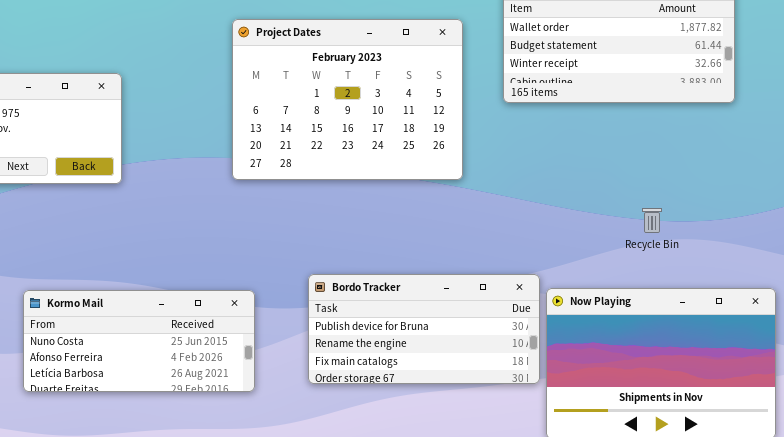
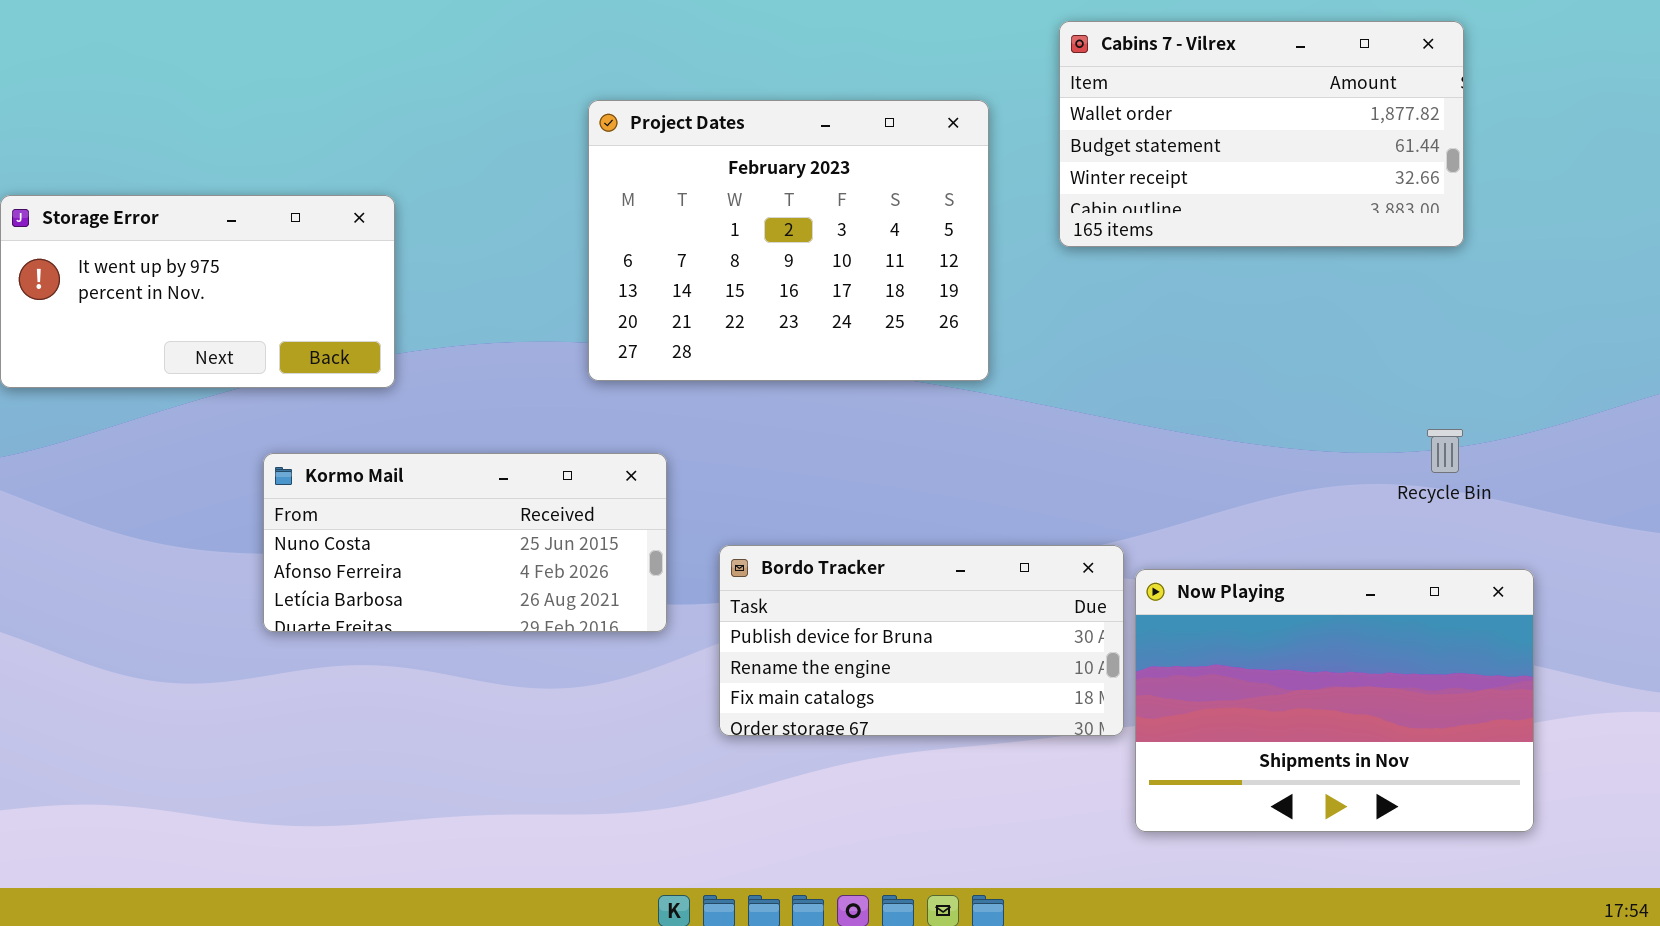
Recycle Bin: [642,208,662,233] -> [1427,429,1463,473], moved
Kormo Mail: [23,290,255,392] -> [263,453,667,632], moved

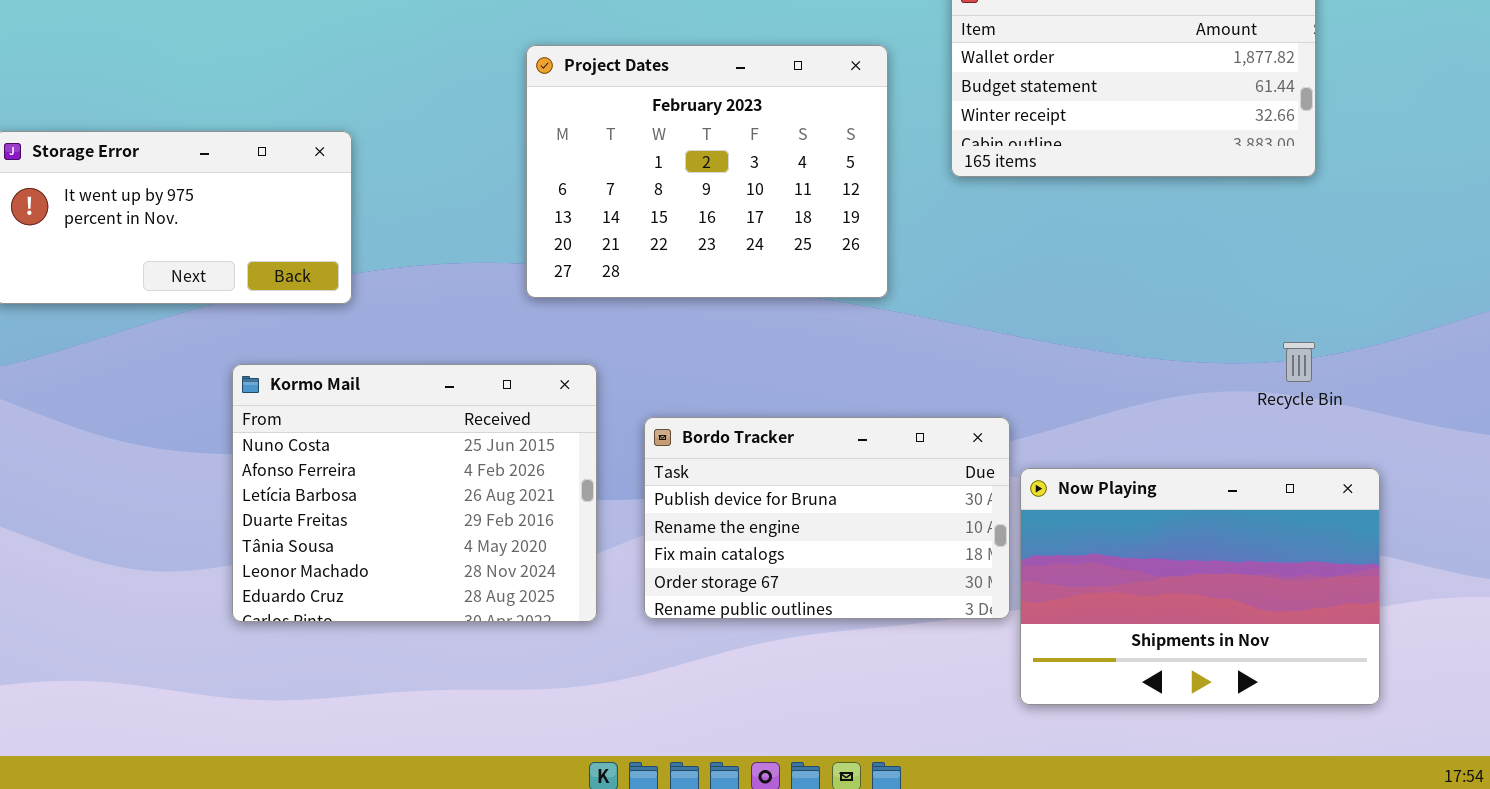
Kormo Mail: [263,453,667,632] -> [232,364,597,622], resized
Bordo Tracker: [719,545,1124,736] -> [644,417,1010,619], resized

